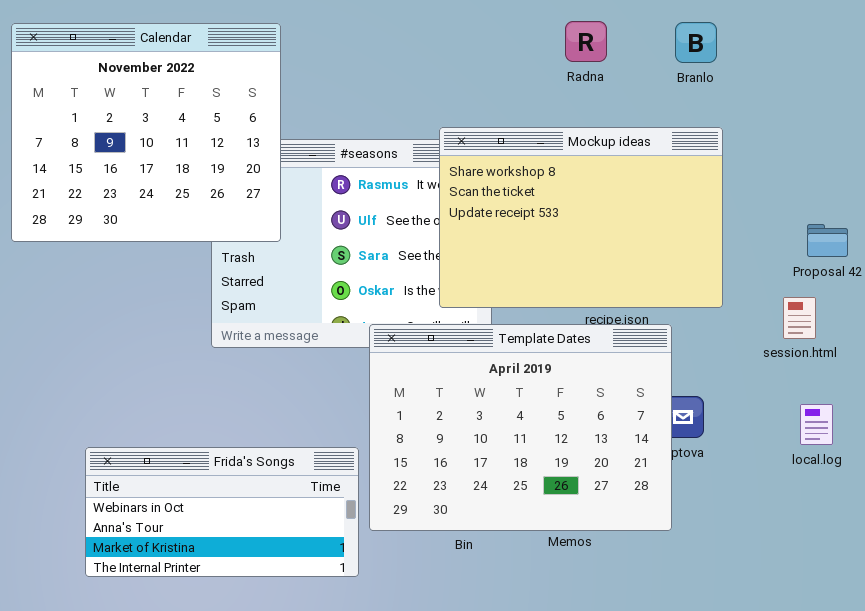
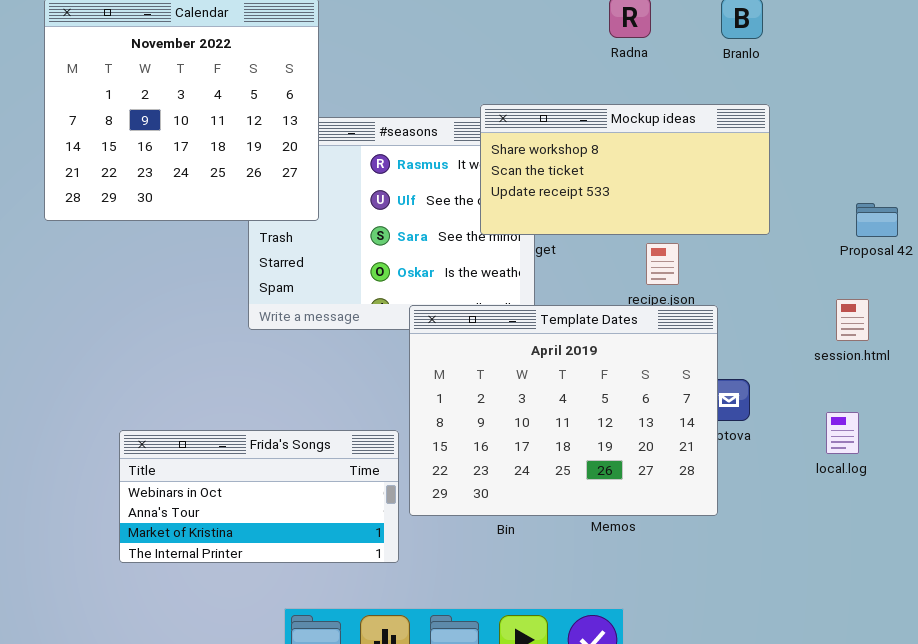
Mockup ideas: [439,127,723,308] -> [480,104,770,235], resized
session.html: [783,297,816,339] -> [836,299,869,341], moved
local.log: [800,404,833,445] -> [826,412,859,454], moved

